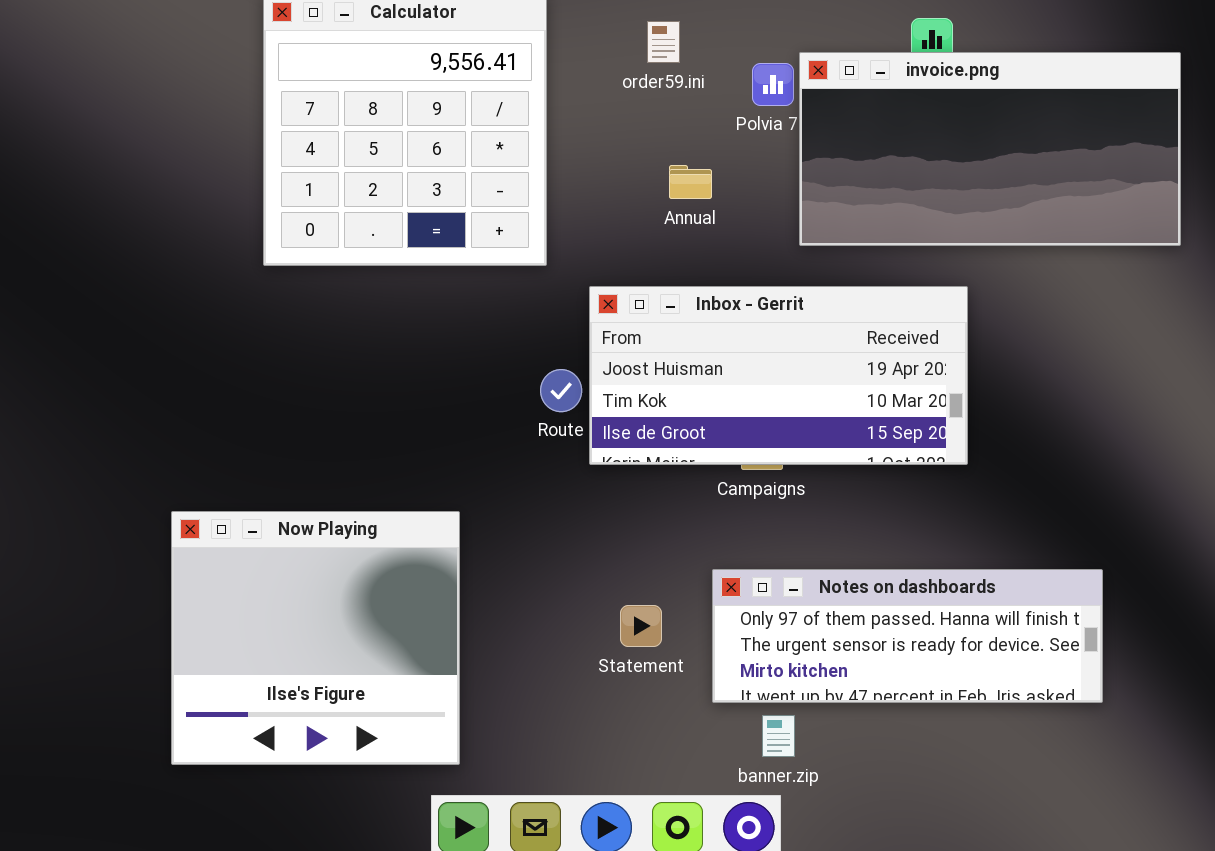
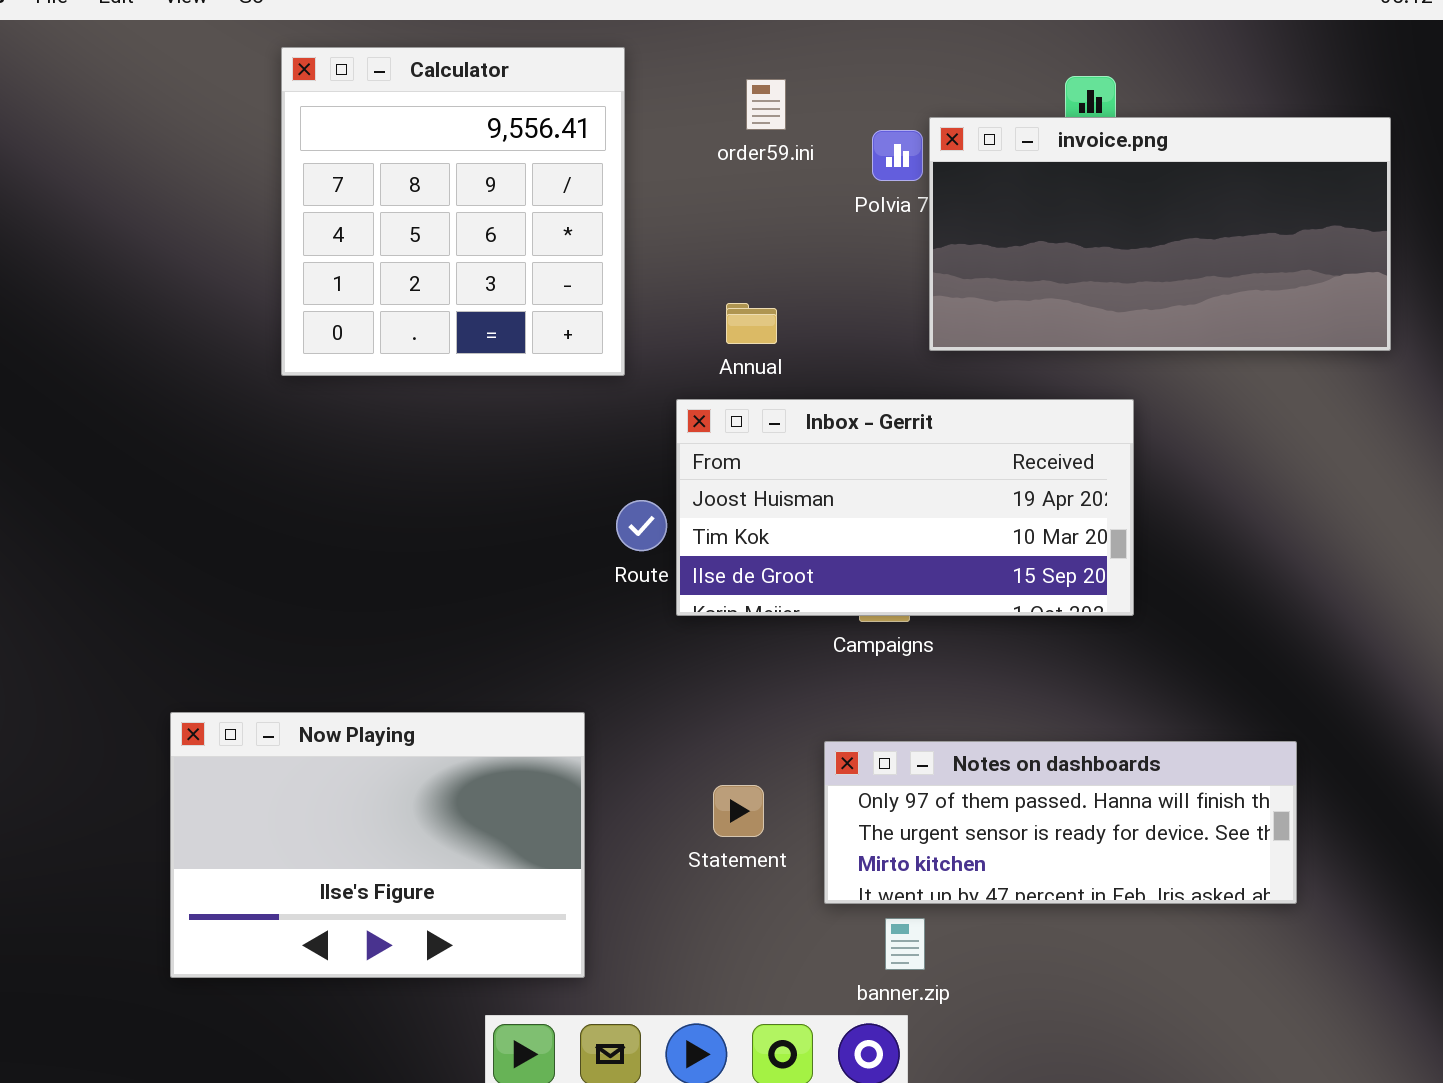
Annual: [669,165,712,199] -> [726,303,777,344], moved
Now Playing: [171,511,460,765] -> [170,712,585,978], resized

